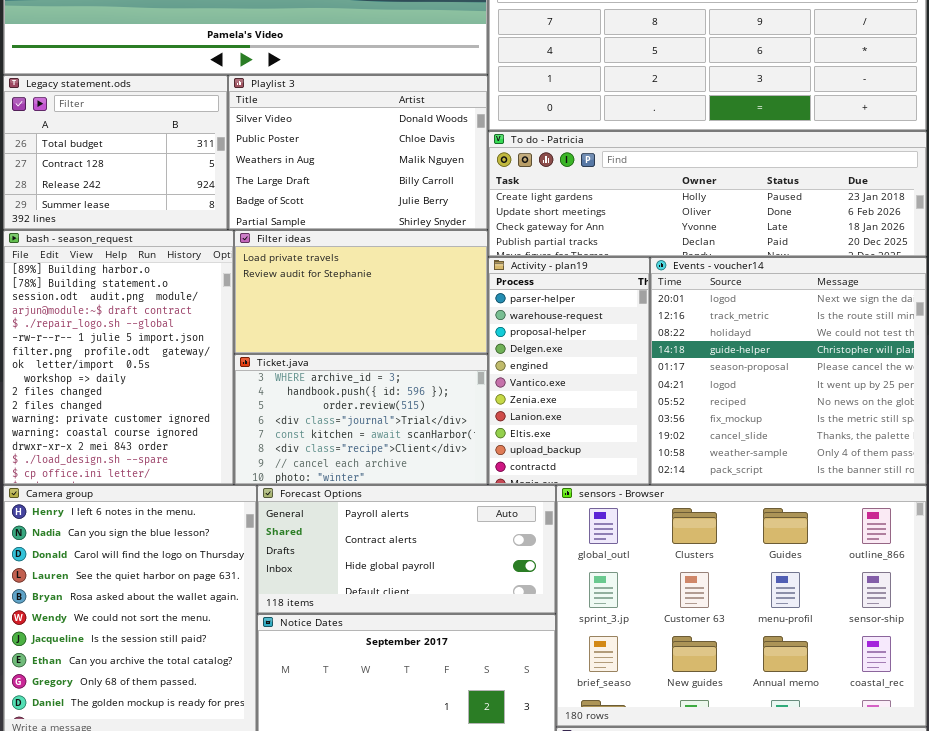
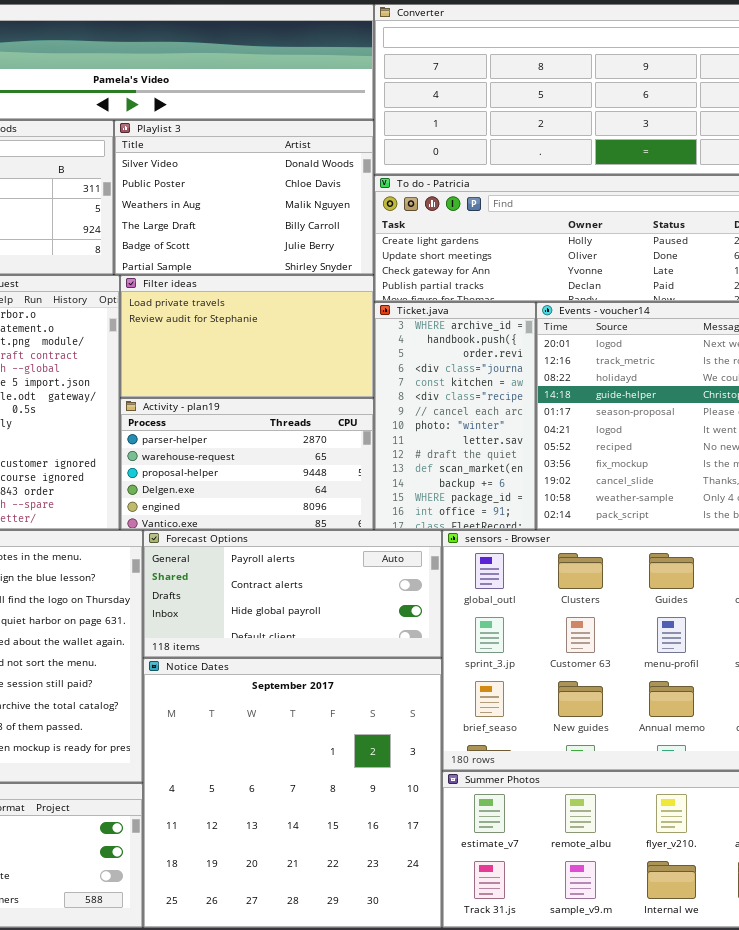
Activity - plan19: [488,257,650,485] -> [120,398,374,530], moved, resized
Ticket.java: [234,354,488,485] -> [374,302,536,530], moved, resized

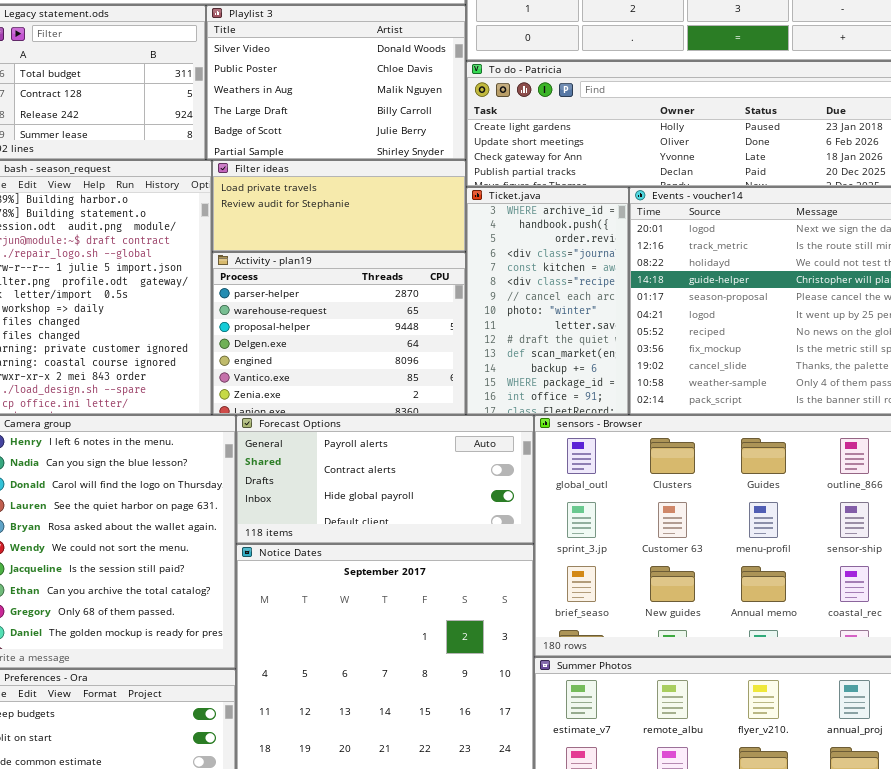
Filter ideas: [120,275,374,398] -> [212,160,466,252], resized
Activity - plan19: [120,398,374,530] -> [212,252,466,415], resized

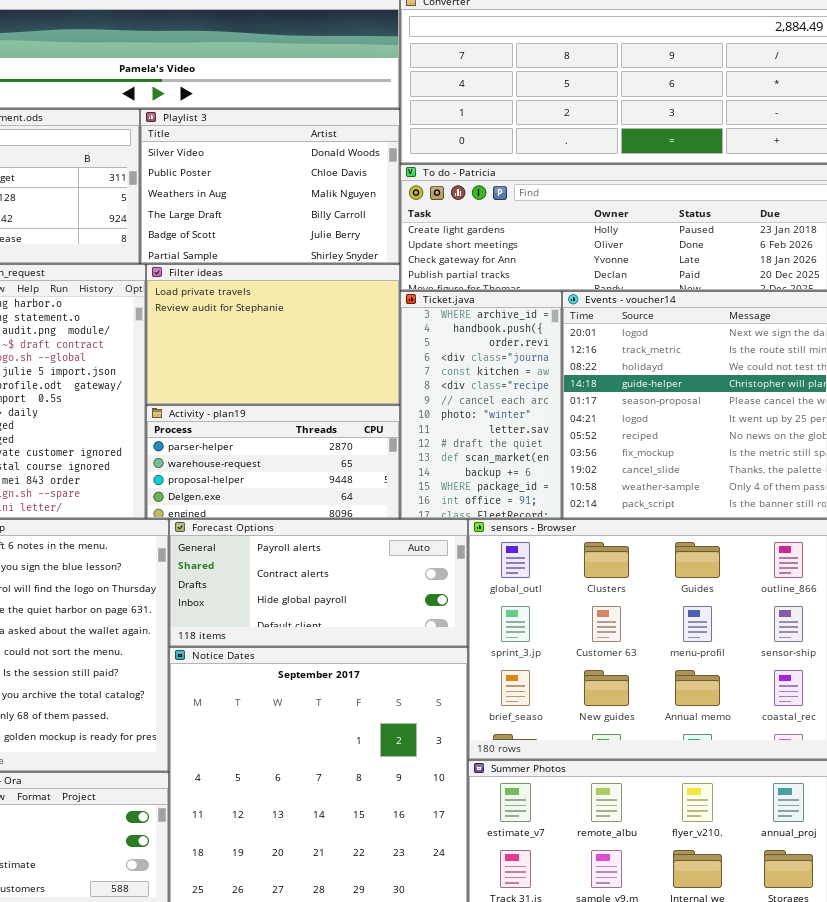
Filter ideas: [212,160,466,252] -> [146,264,400,405], resized
Activity - plan19: [212,252,466,415] -> [146,405,400,519], resized

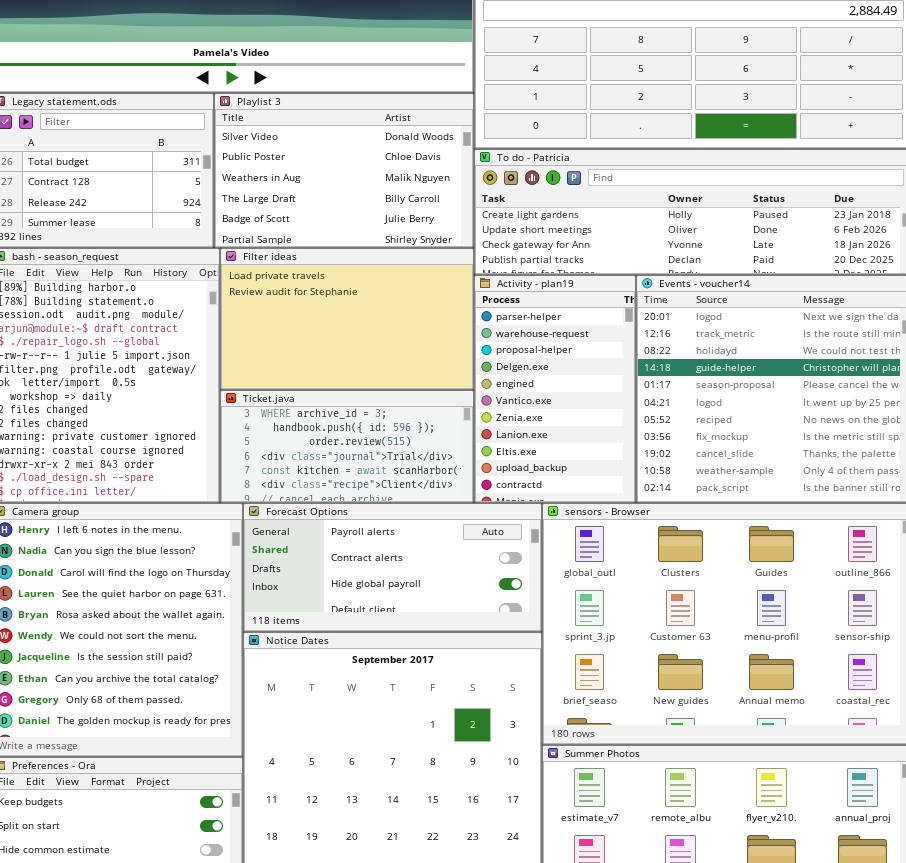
Ticket.java: [400,291,562,519] -> [220,390,474,503], moved, resized
Activity - plan19: [146,405,400,519] -> [474,275,636,503], moved, resized

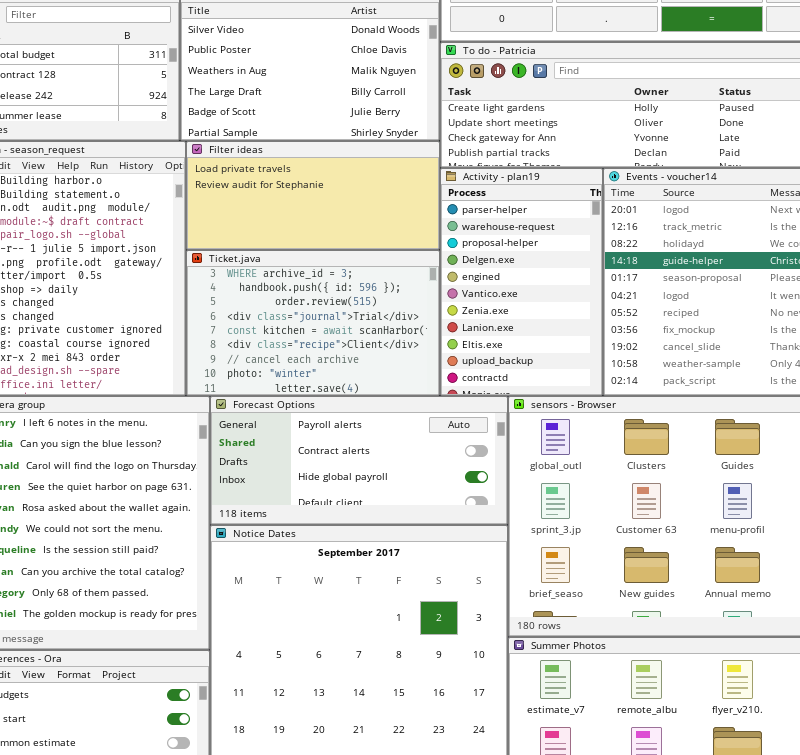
Filter ideas: [220,248,474,390] -> [186,141,440,250], resized
Ticket.java: [220,390,474,503] -> [186,250,440,396], resized

